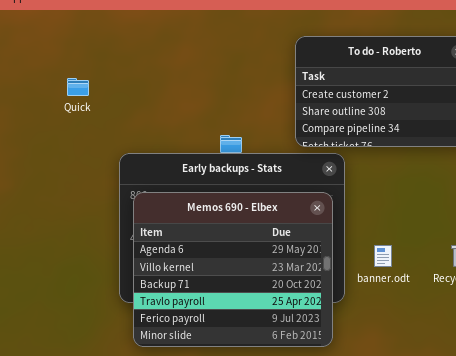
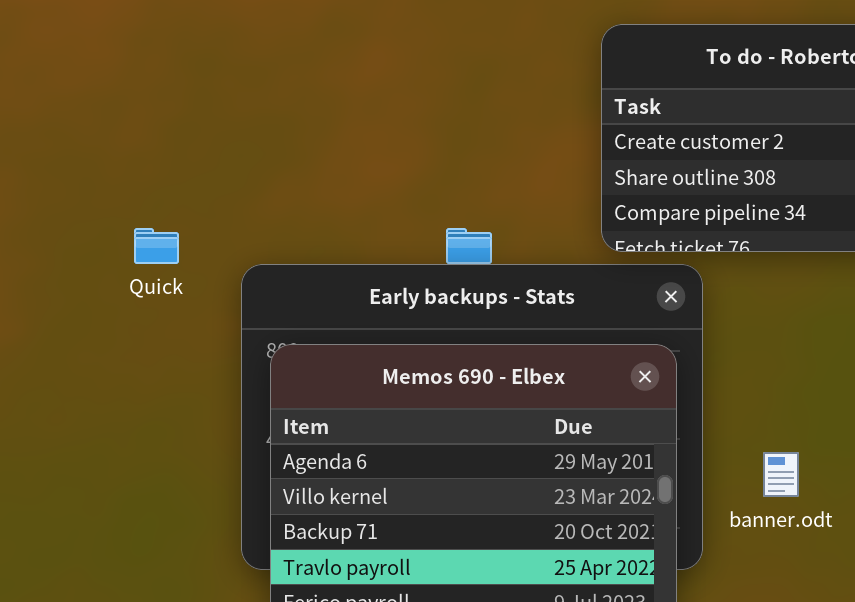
Quick: [67,78,89,96] -> [134,228,179,264], moved

